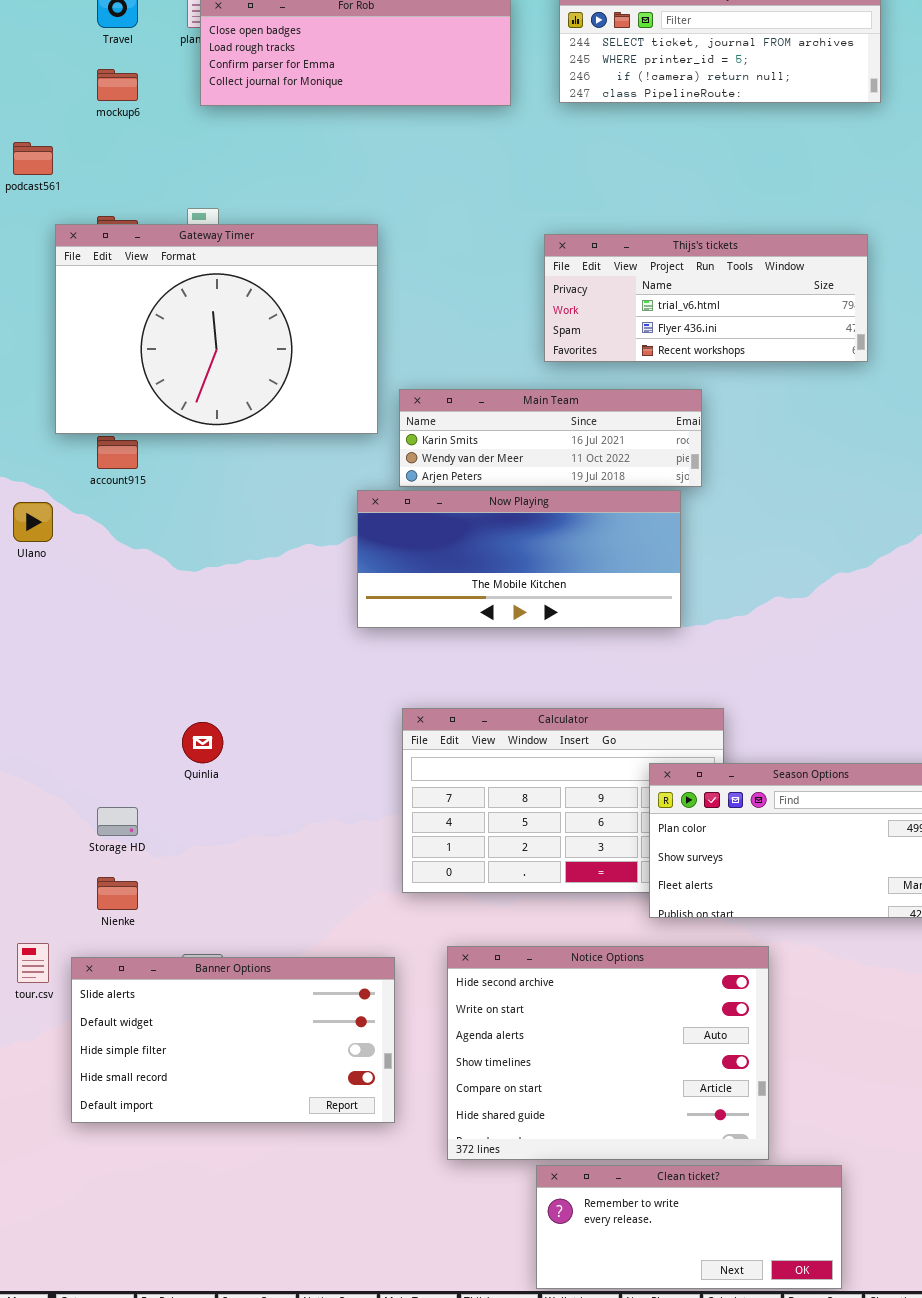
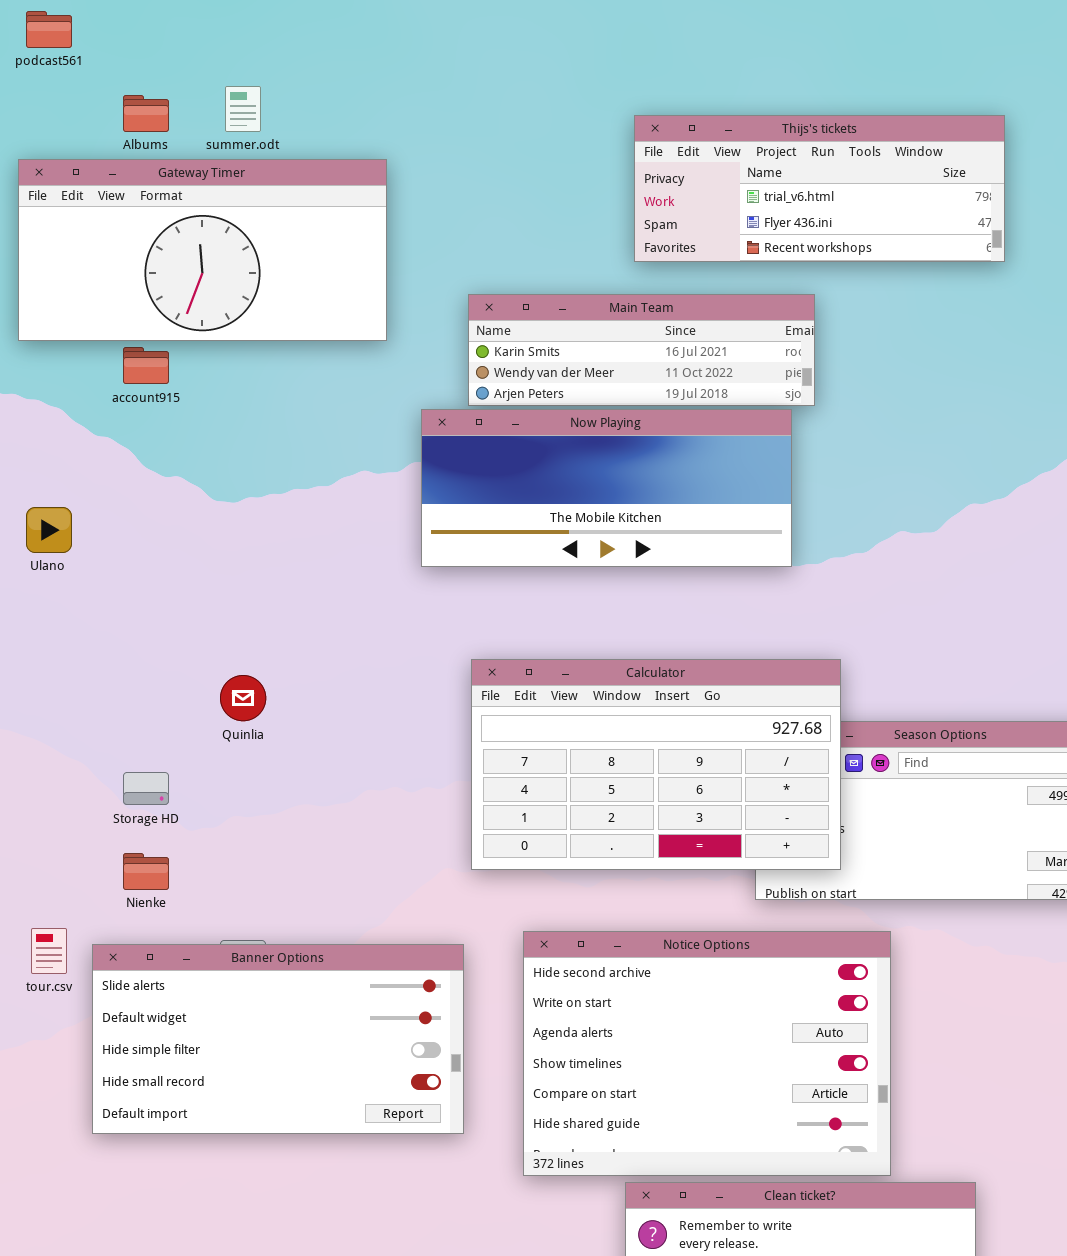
Gateway Timer: [55,224,378,434] -> [18,159,387,341], moved, resized
Ulano: [13,502,53,542] -> [26,507,72,553], moved
Calculator: [402,708,724,893] -> [471,659,841,870], raised

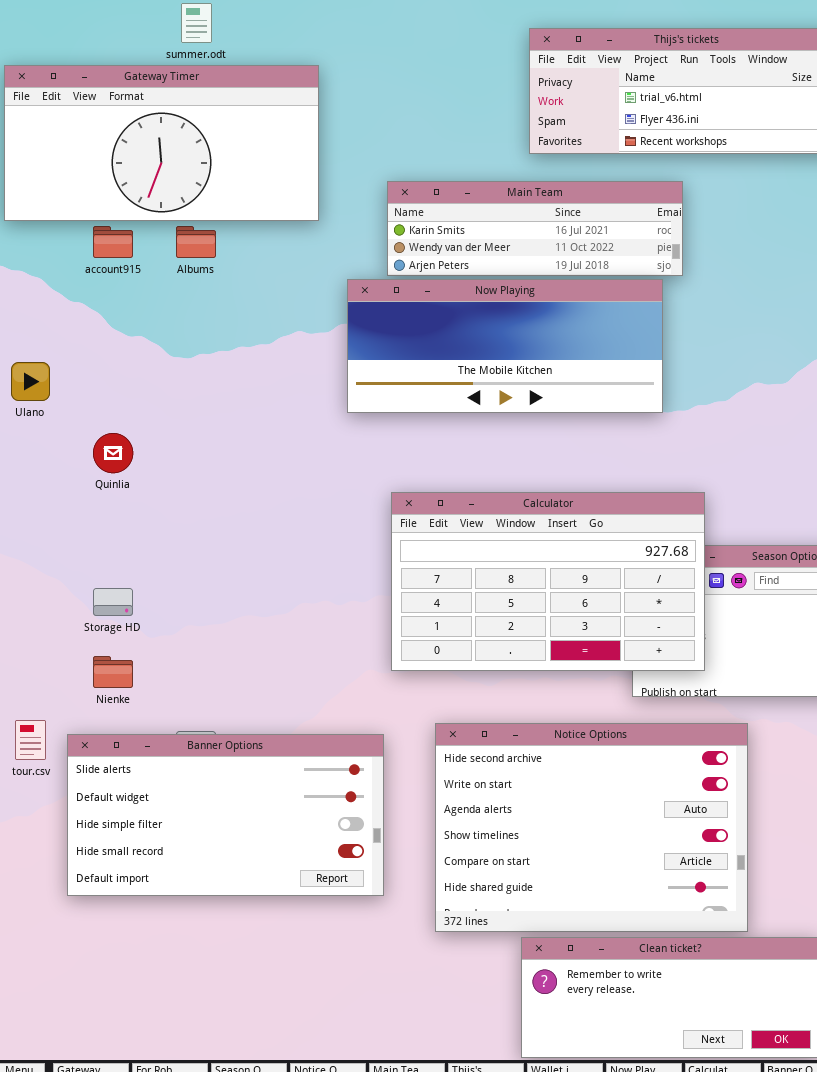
Albums: [123,95,169,132] -> [176,226,216,258], moved
Quinlia: [220,675,266,721] -> [93,433,133,473], moved

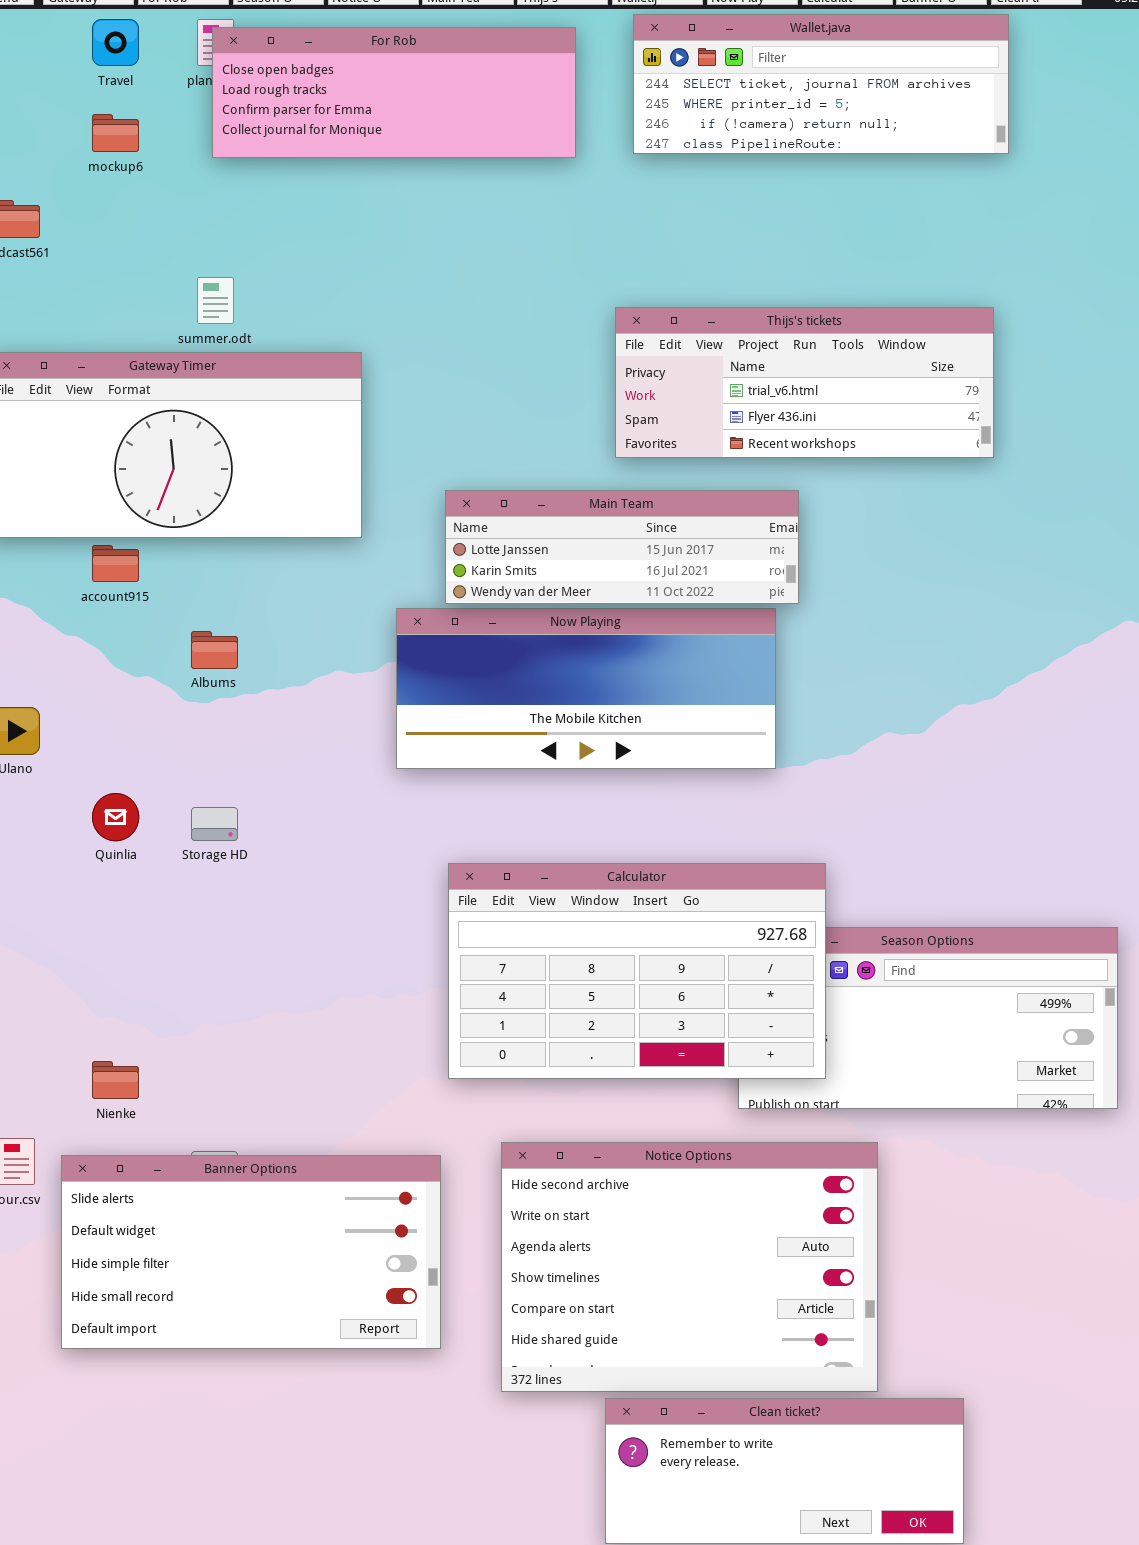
Main Team: [387,181,683,276] -> [445,490,799,604], scrolled up 1 row
Albums: [176,226,216,258] -> [191,631,238,669], moved
Storage HD: [93,588,133,616] -> [191,807,238,841], moved

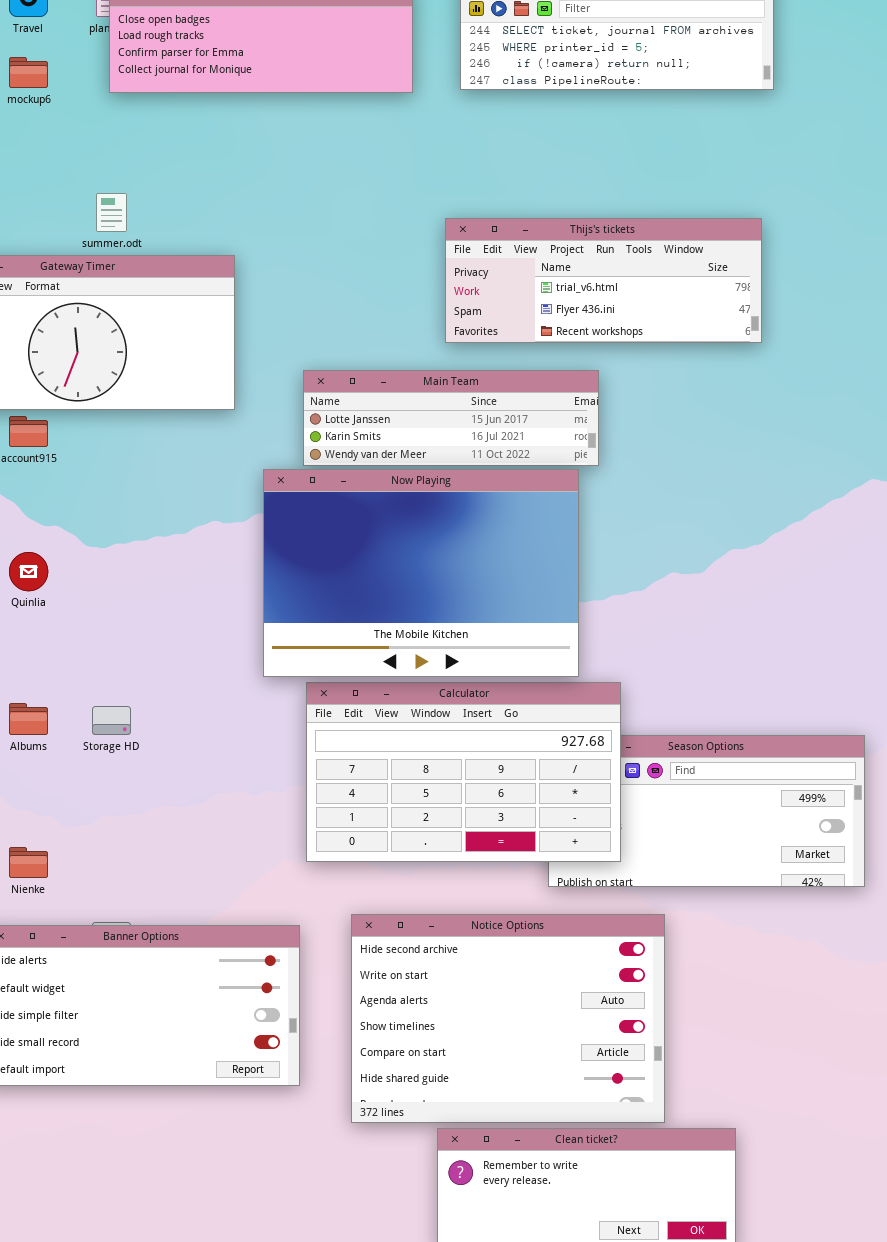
Now Playing: [396,608,776,769] -> [263,469,579,677], resized
Albums: [191,631,238,669] -> [9,703,48,735], moved
Quinlia: [92,793,139,841] -> [9,552,48,591], moved
Storage HD: [191,807,238,841] -> [92,706,131,735], moved

